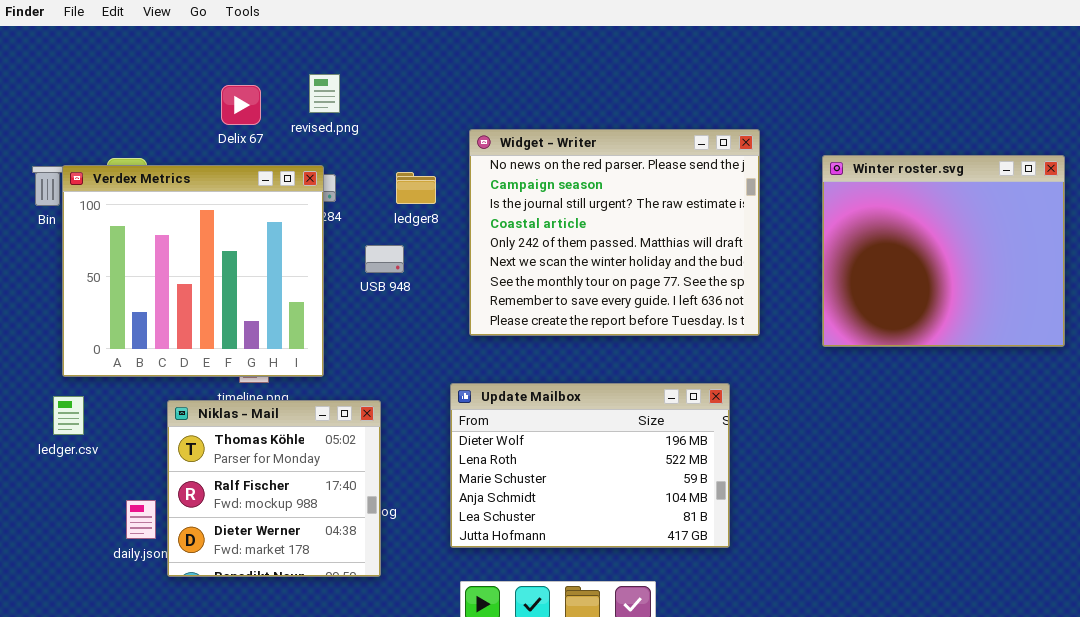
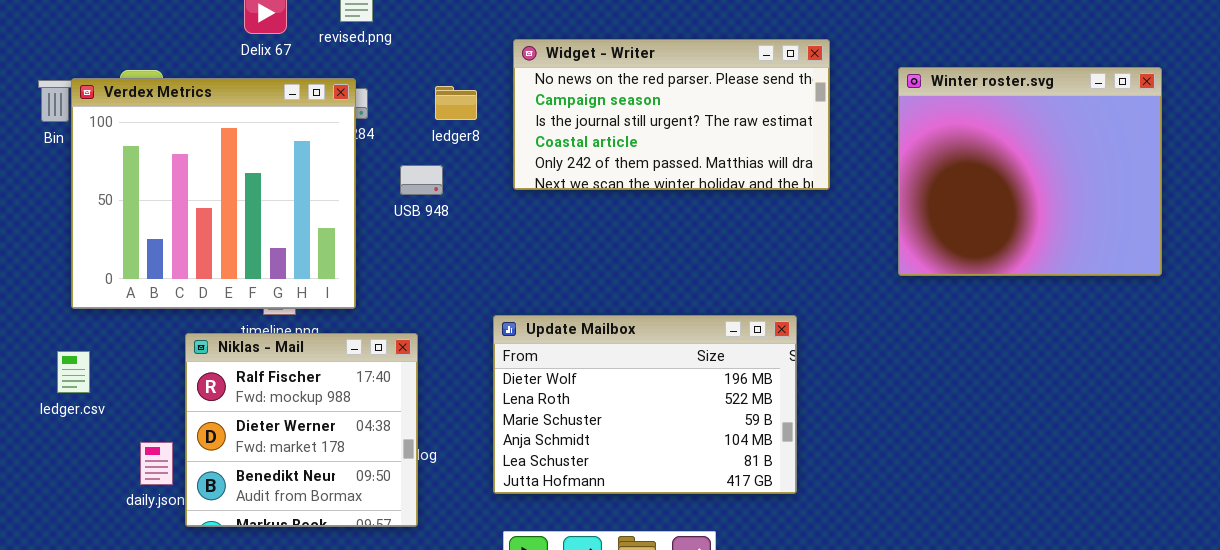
Widget - Writer: [469,129,760,336] -> [513,39,830,190], resized
ledger.csv: [53,396,84,435] -> [57,351,90,393], moved
Niklas - Mail: [167,400,381,577] -> [185,333,418,527], scrolled down 1 row

